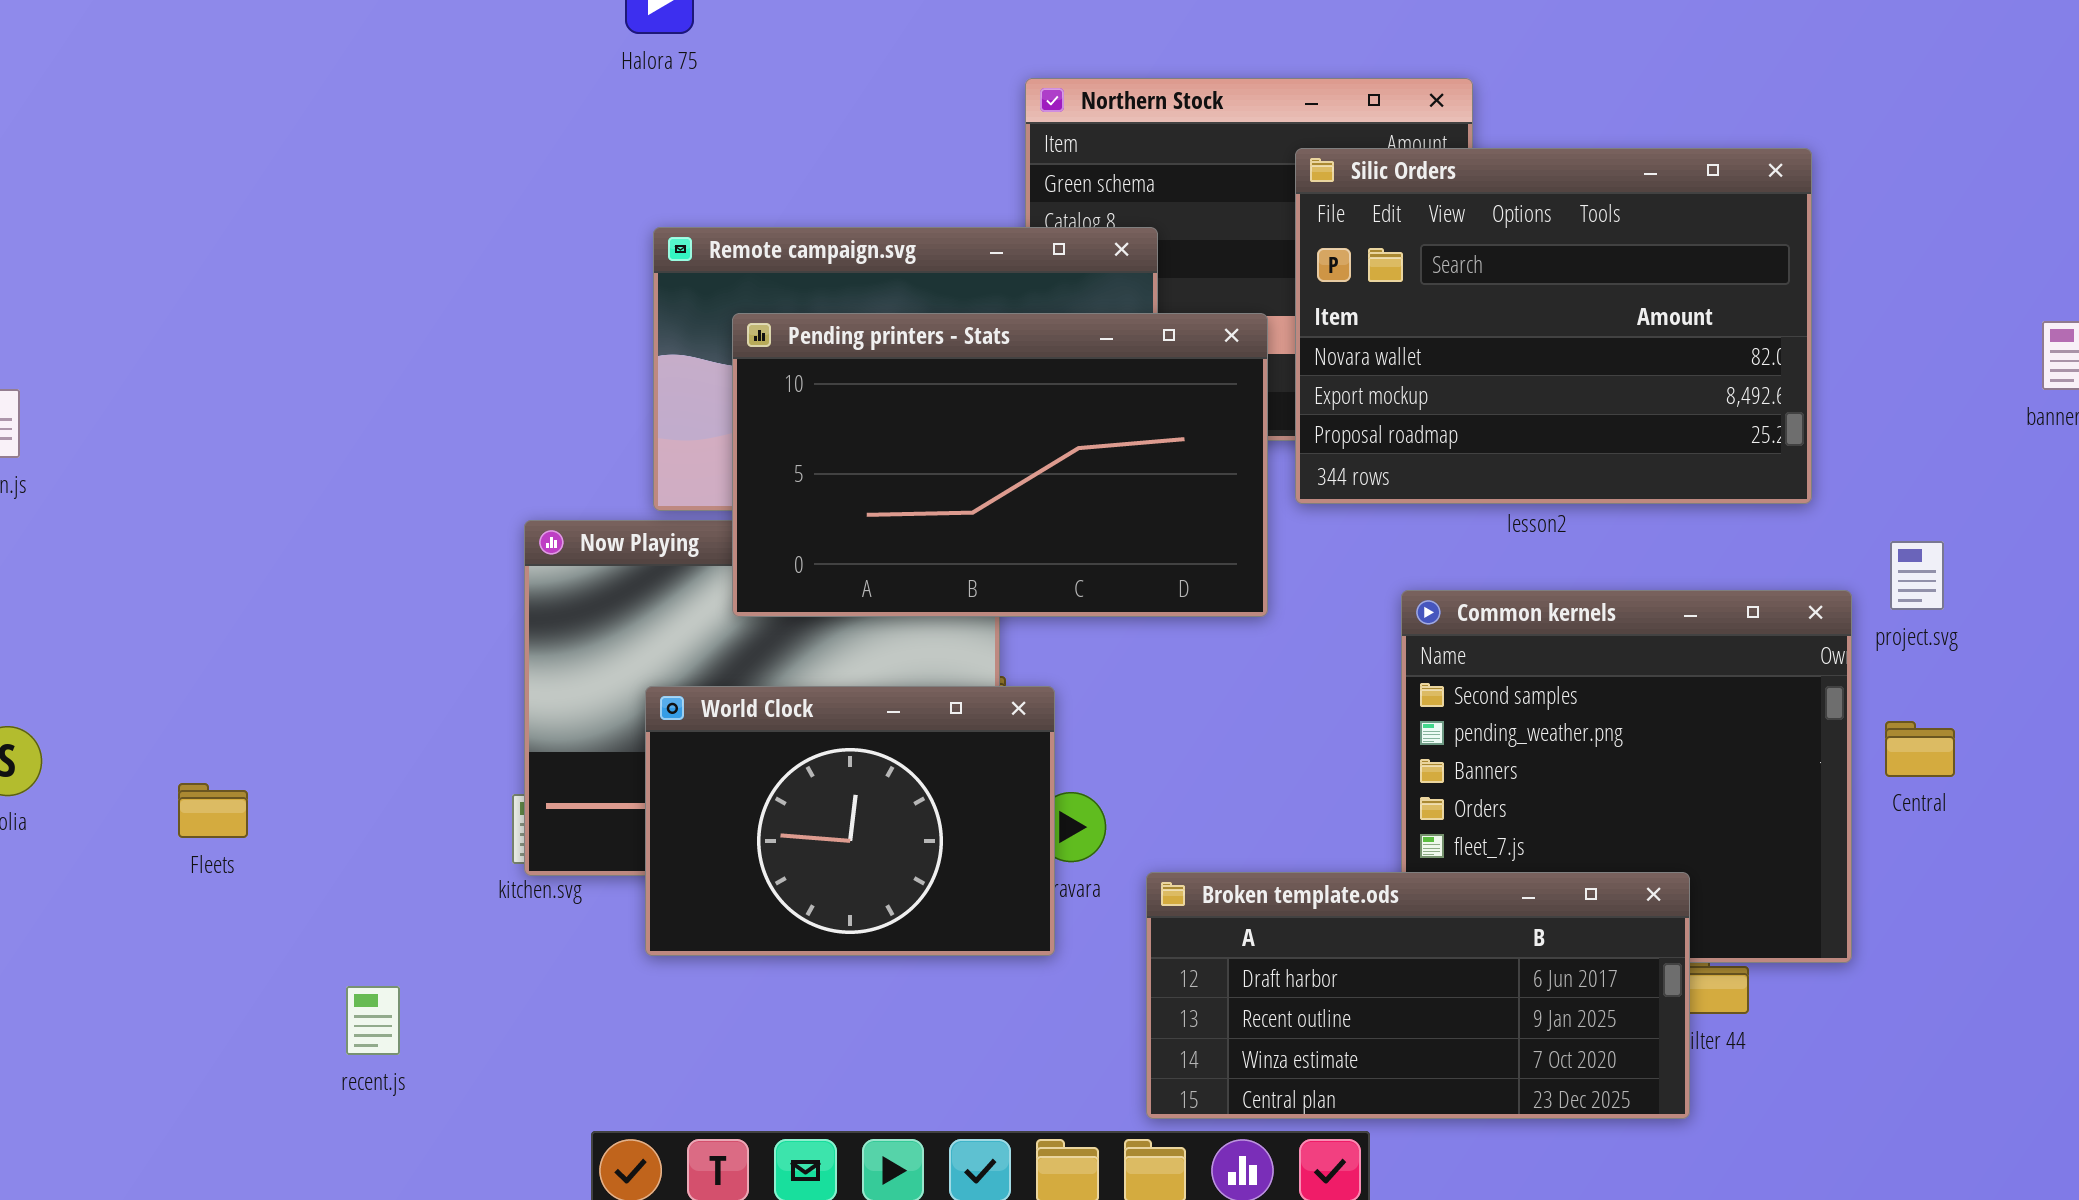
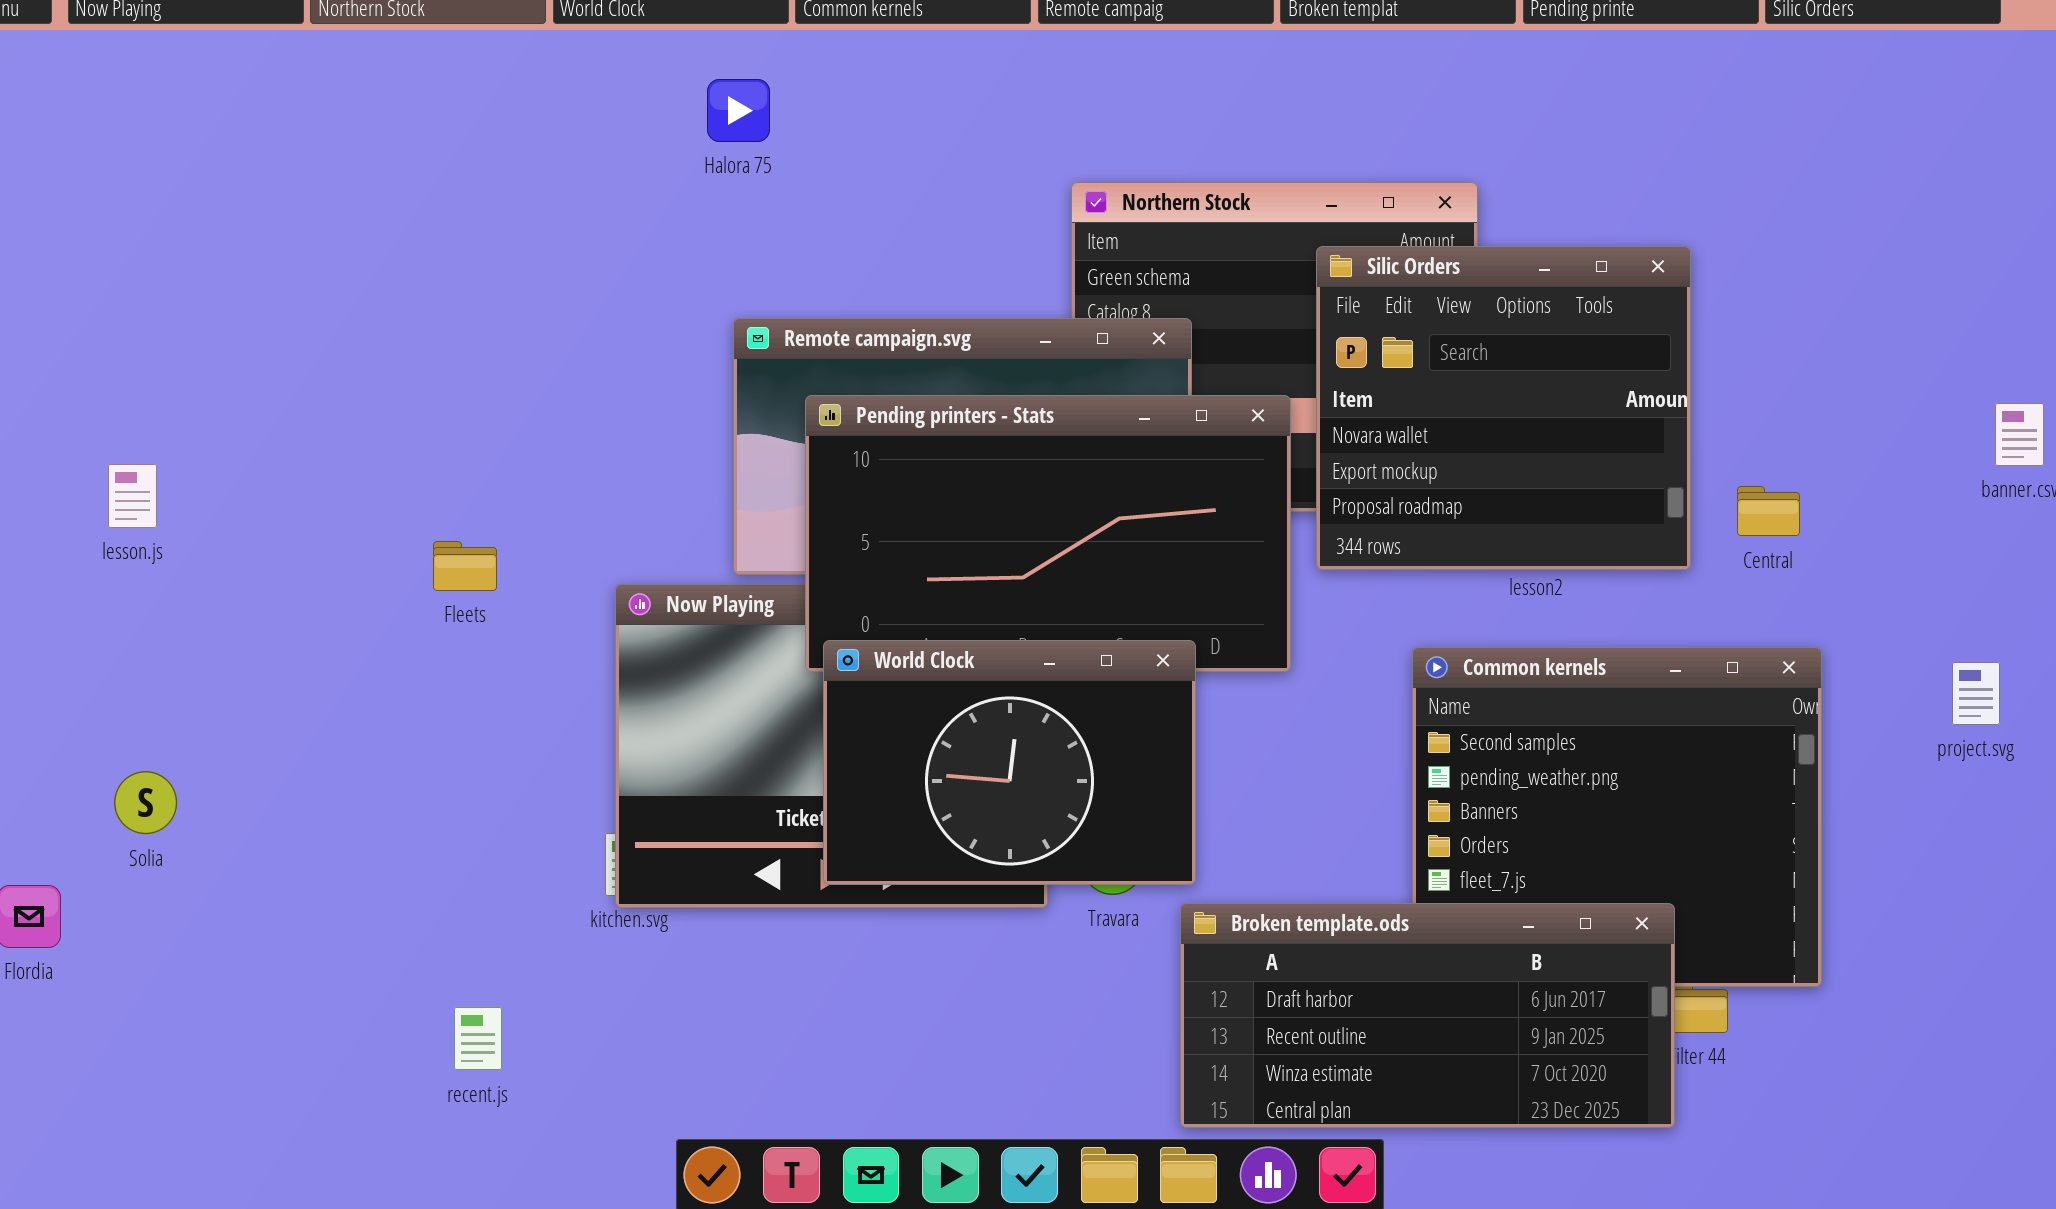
Silic Orders: [1295,148,1812,504] -> [1316,246,1691,570], resized
project.svg: [1890,541,1944,610] -> [1952,662,2000,725], moved
World Clock: [645,686,1055,956] -> [823,640,1196,885], moved
Central: [1885,721,1955,777] -> [1737,486,1800,536], moved
Fleets: [178,783,248,838] -> [433,541,497,591], moved

